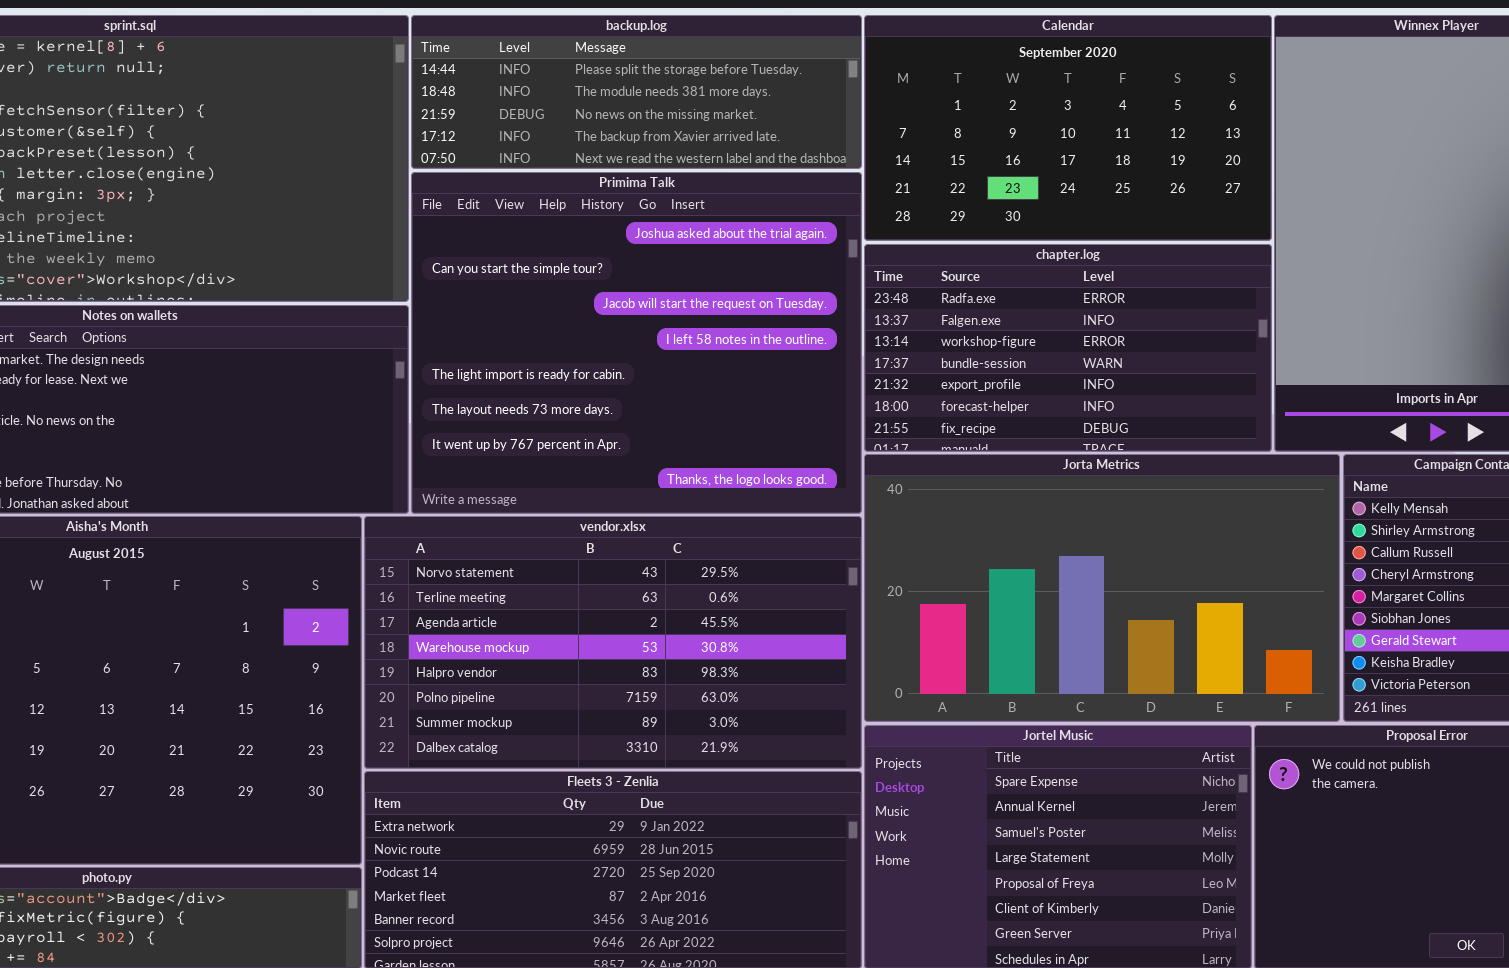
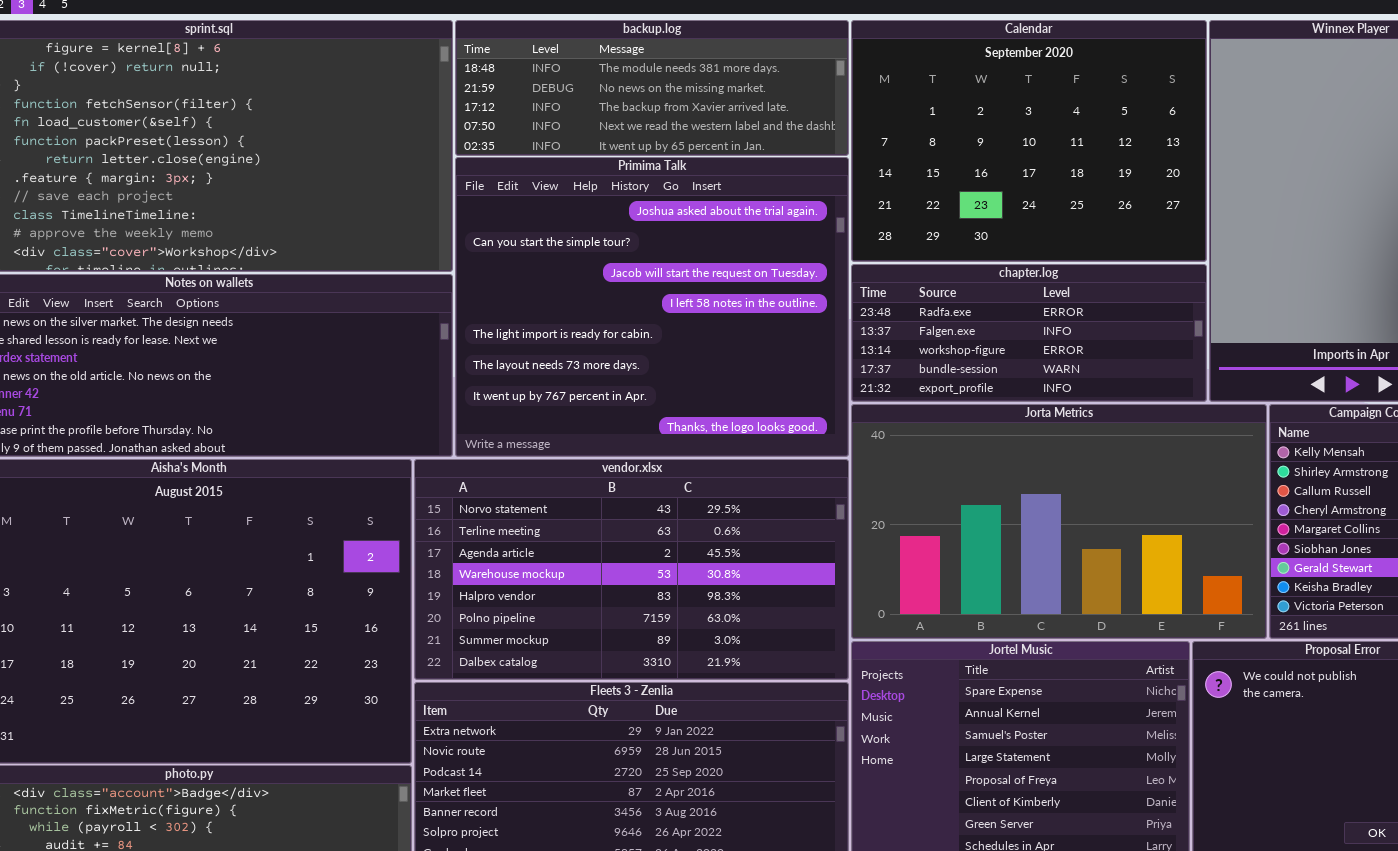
backup.log: [411,15,862,169] -> [455,20,849,156], scrolled down 1 row
Calendar: [864,15,1272,241] -> [851,20,1207,262], resized
chapter.log: [864,244,1272,452] -> [851,264,1207,402], resized

